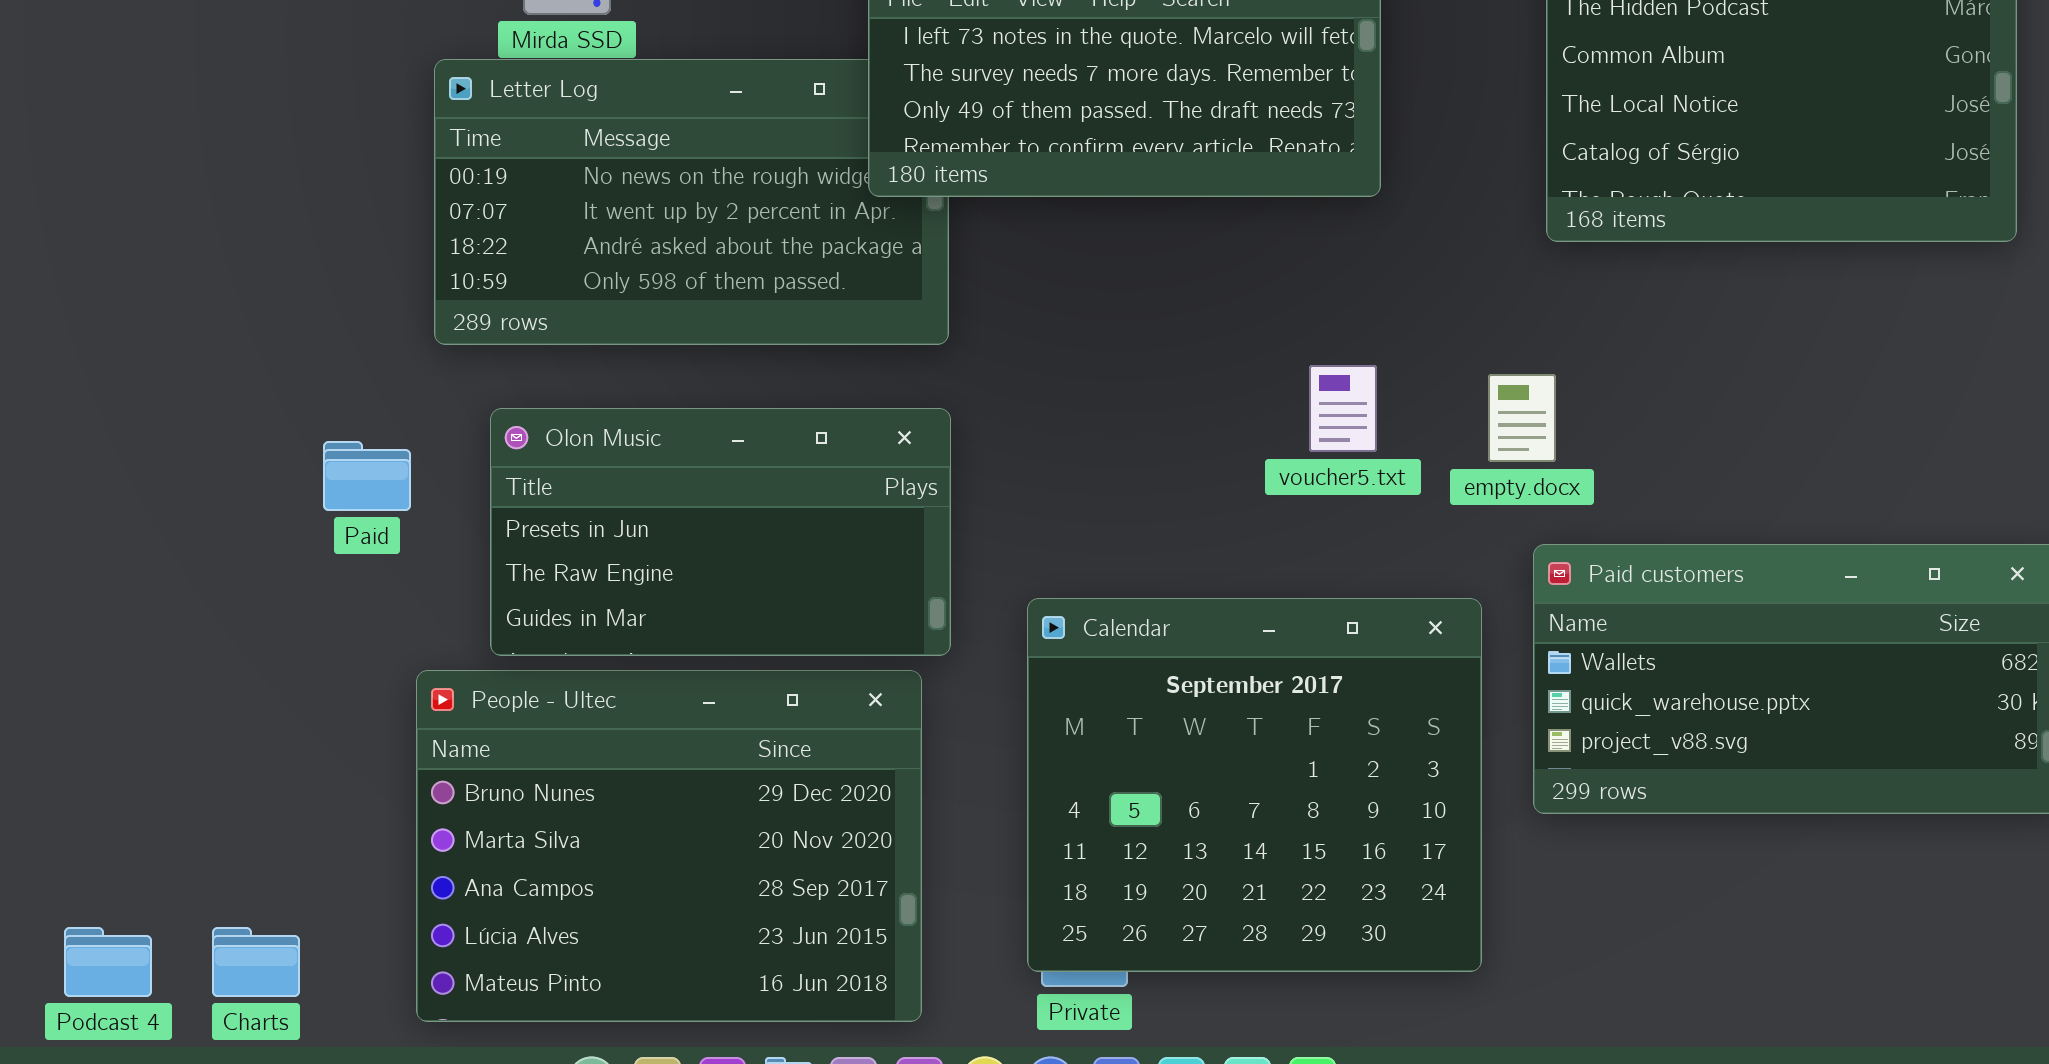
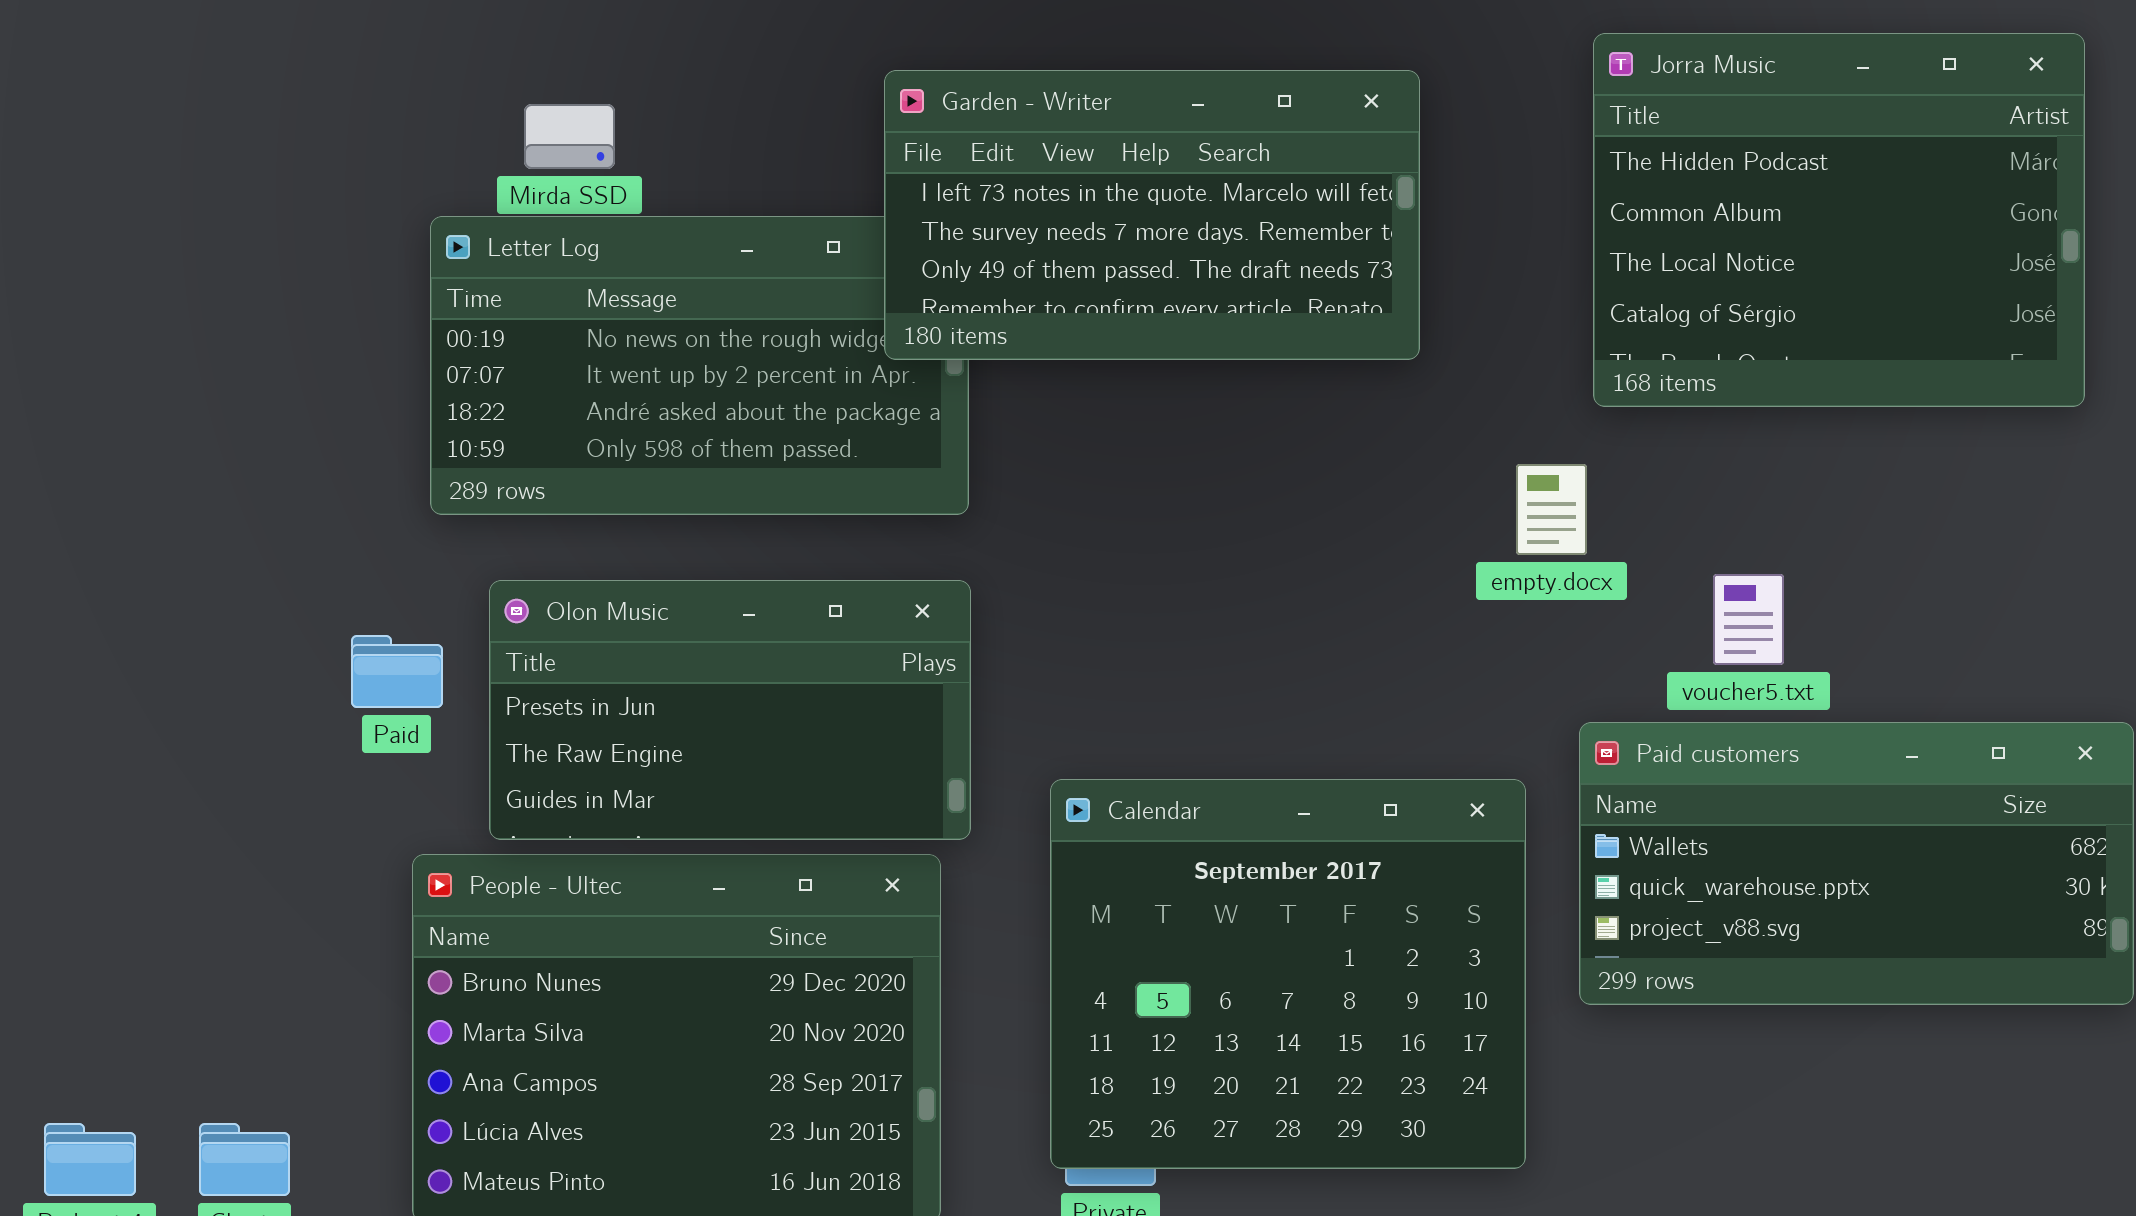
voucher5.txt: [1309,365,1377,452] -> [1713,574,1784,665], moved
empty.docx: [1488,374,1556,462] -> [1516,464,1587,555], moved
Paid: [323,441,411,511] -> [351,635,443,708], moved

